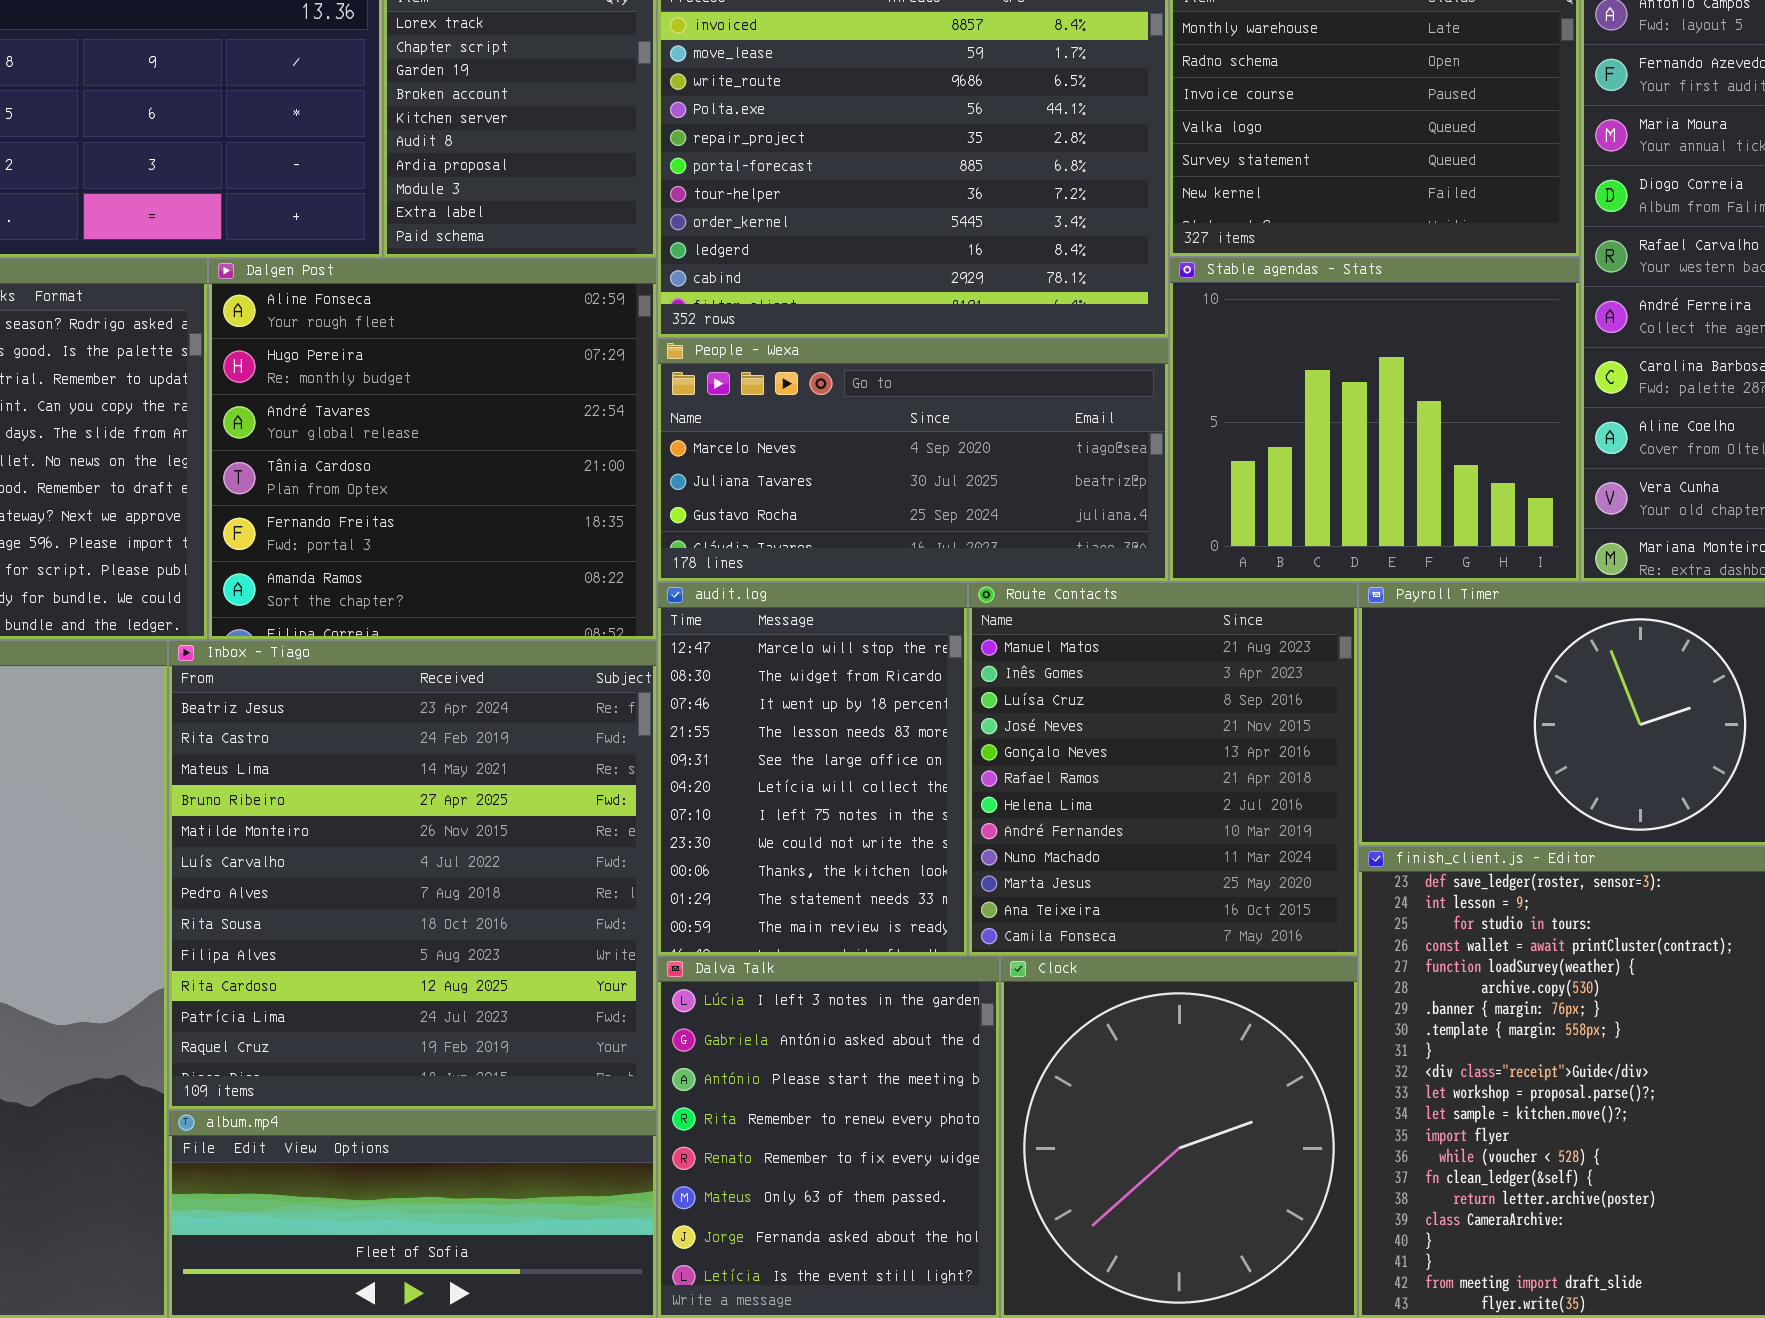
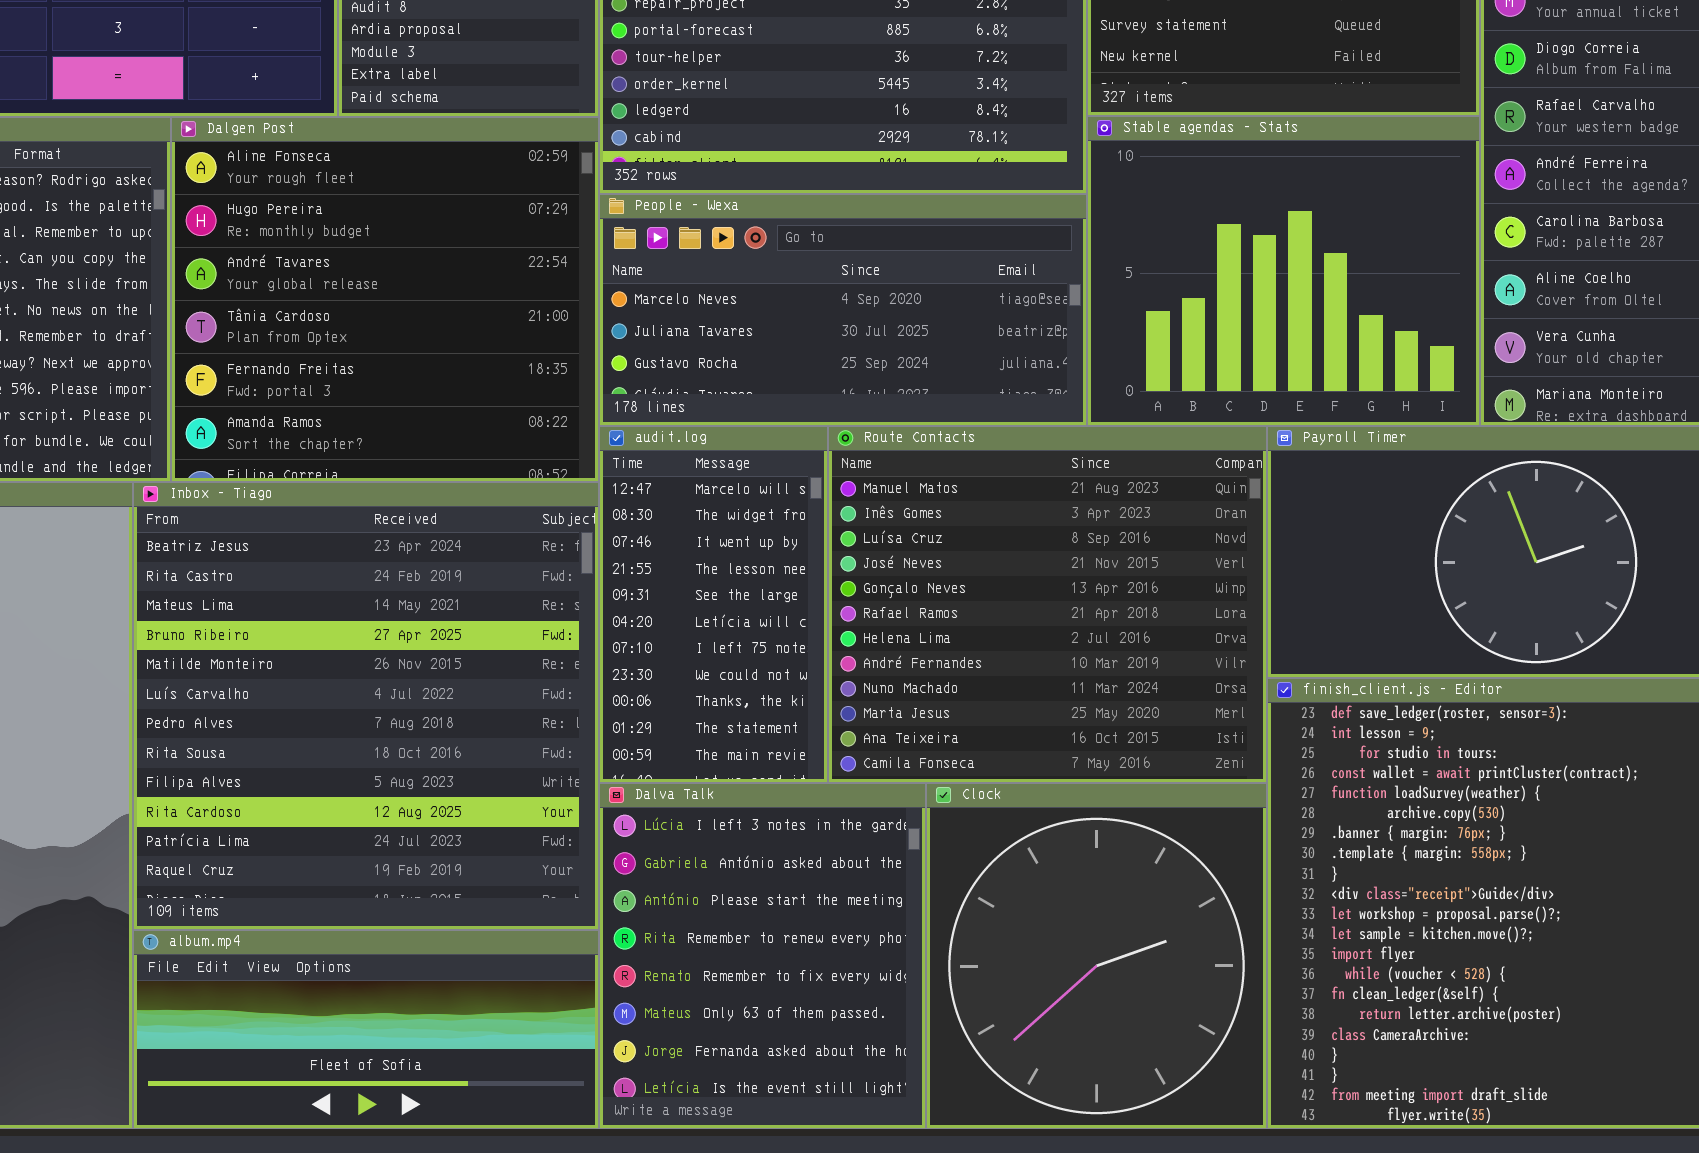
audit.log: [657,582,968,956] -> [599,426,828,783], resized
Route Contacts: [968,582,1358,956] -> [828,426,1267,783], resized

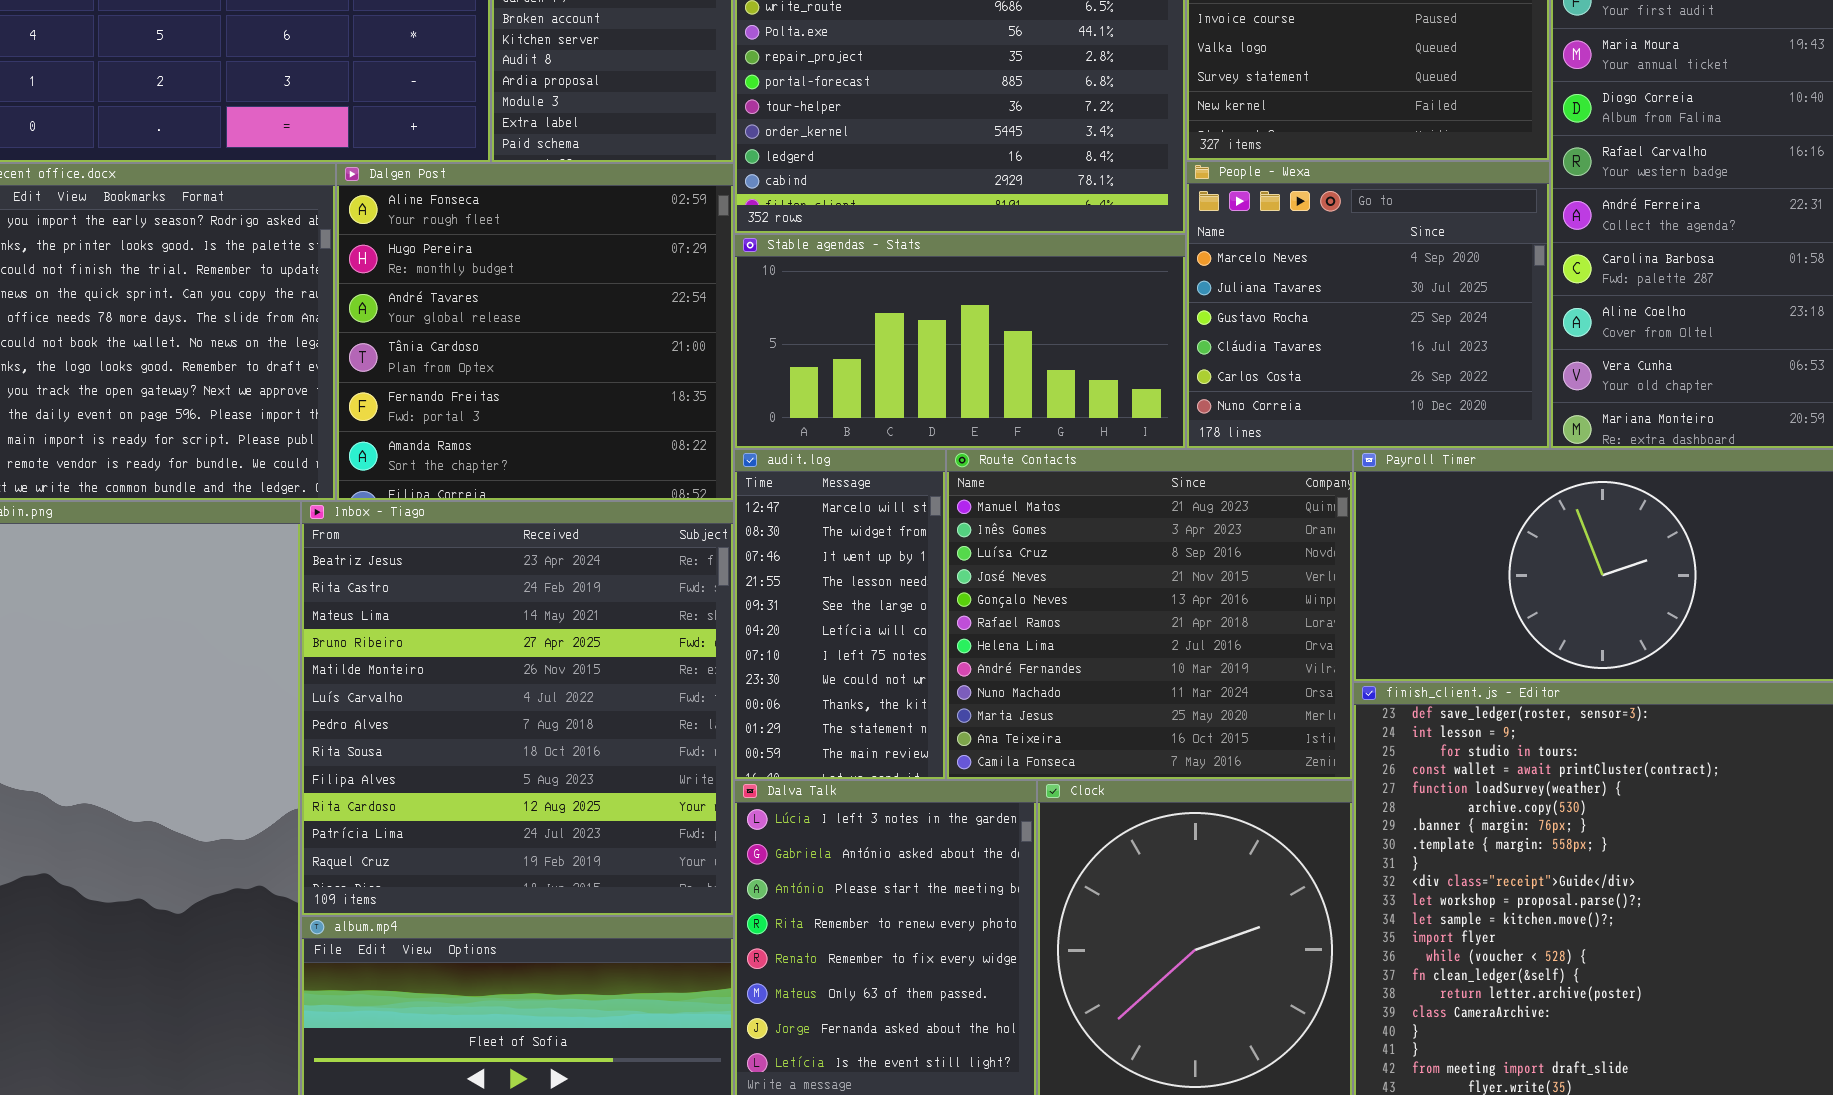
Stable agendas - Stats: [1087,116,1480,426] -> [734,234,1186,449], moved, resized
People - Wexa: [599,194,1087,426] -> [1186,161,1550,449], moved, resized

